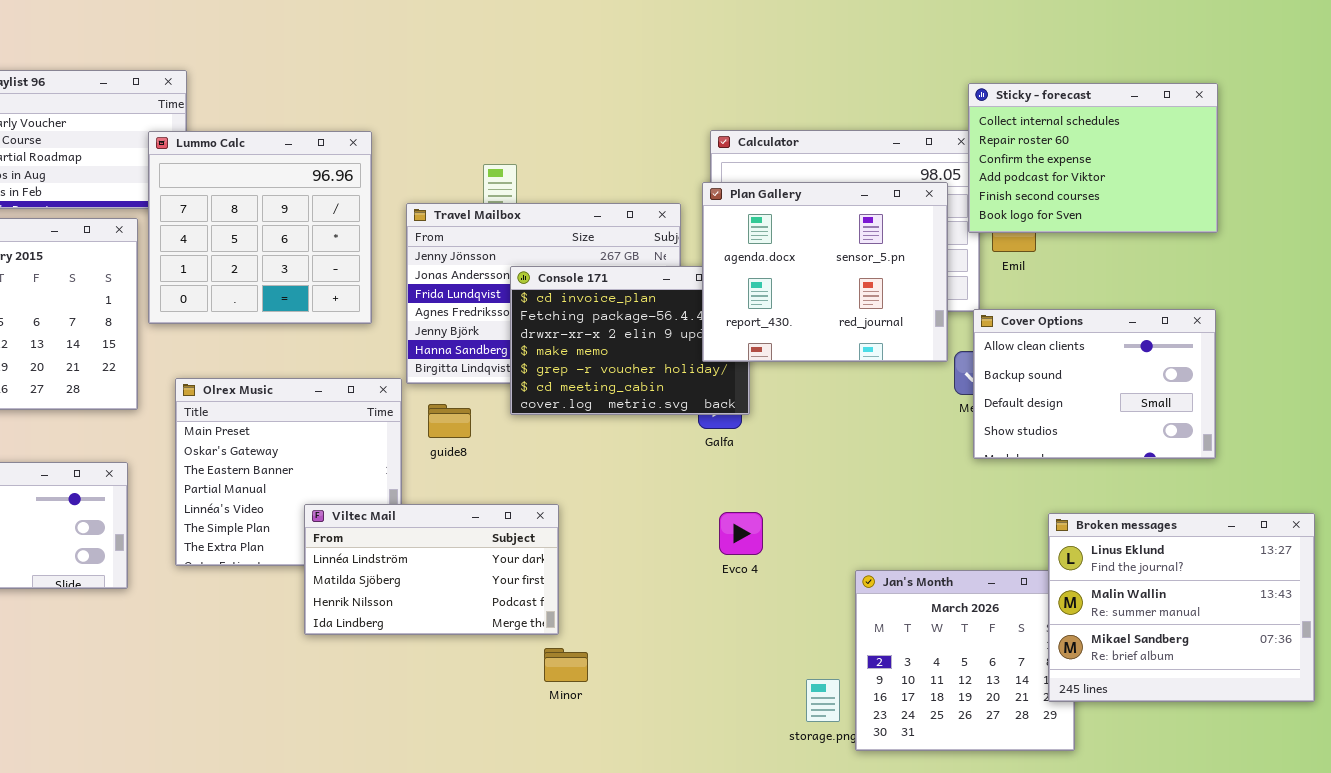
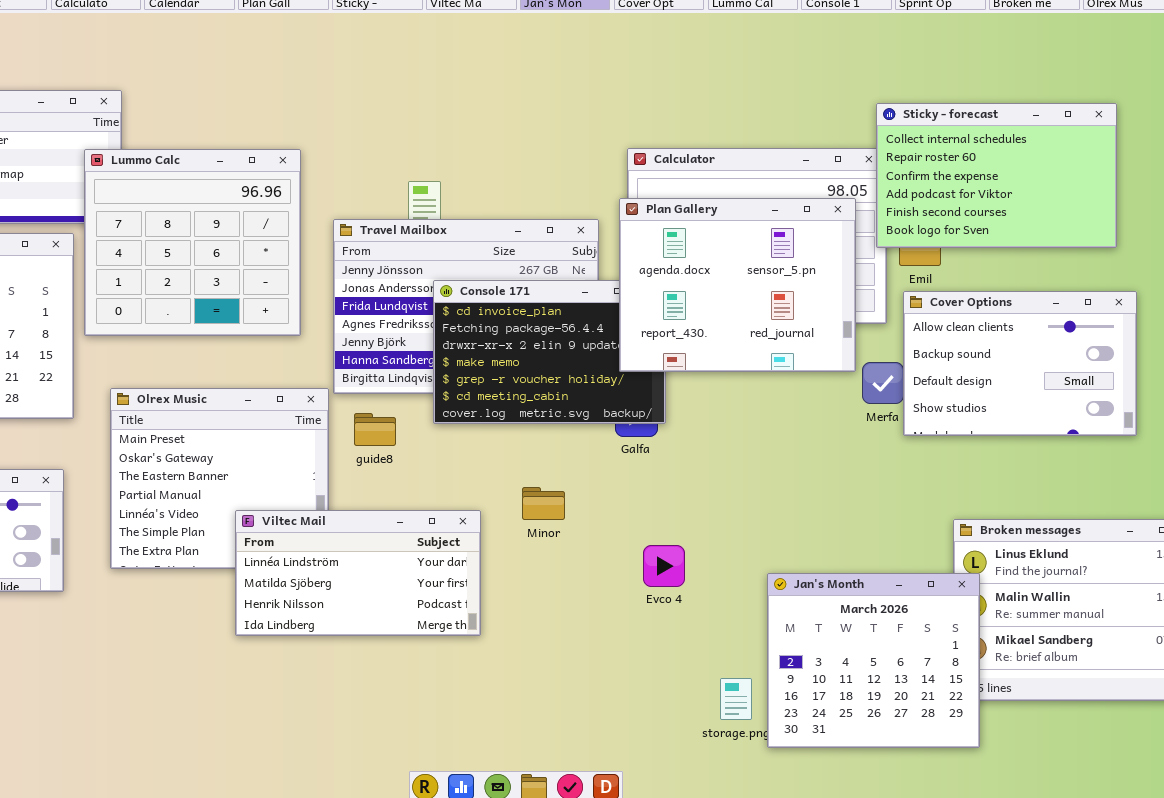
Cover Options: [973,309,1216,459] -> [903,291,1137,436], moved
Evco 4: [719,512,763,555] -> [643,545,685,587], moved
Jan's Month: [855,570,1075,751] -> [767,573,980,748], raised
Minor: [544,648,588,682] -> [522,487,565,520], moved

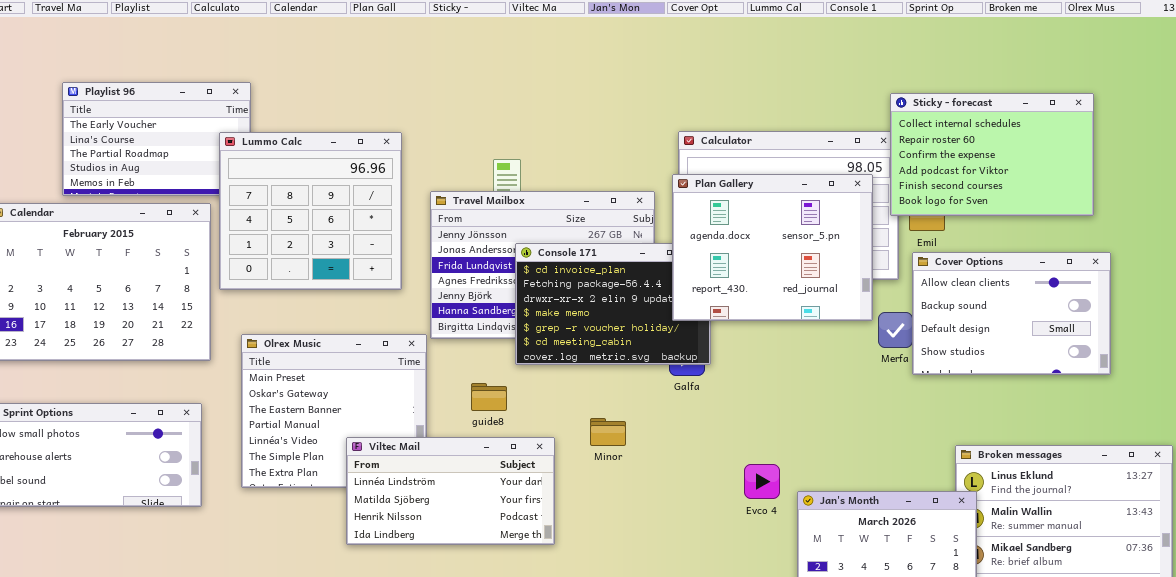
guide8: [354,413,396,446] -> [471,383,507,411], moved
Evco 4: [643,545,685,587] -> [744,464,780,499], moved

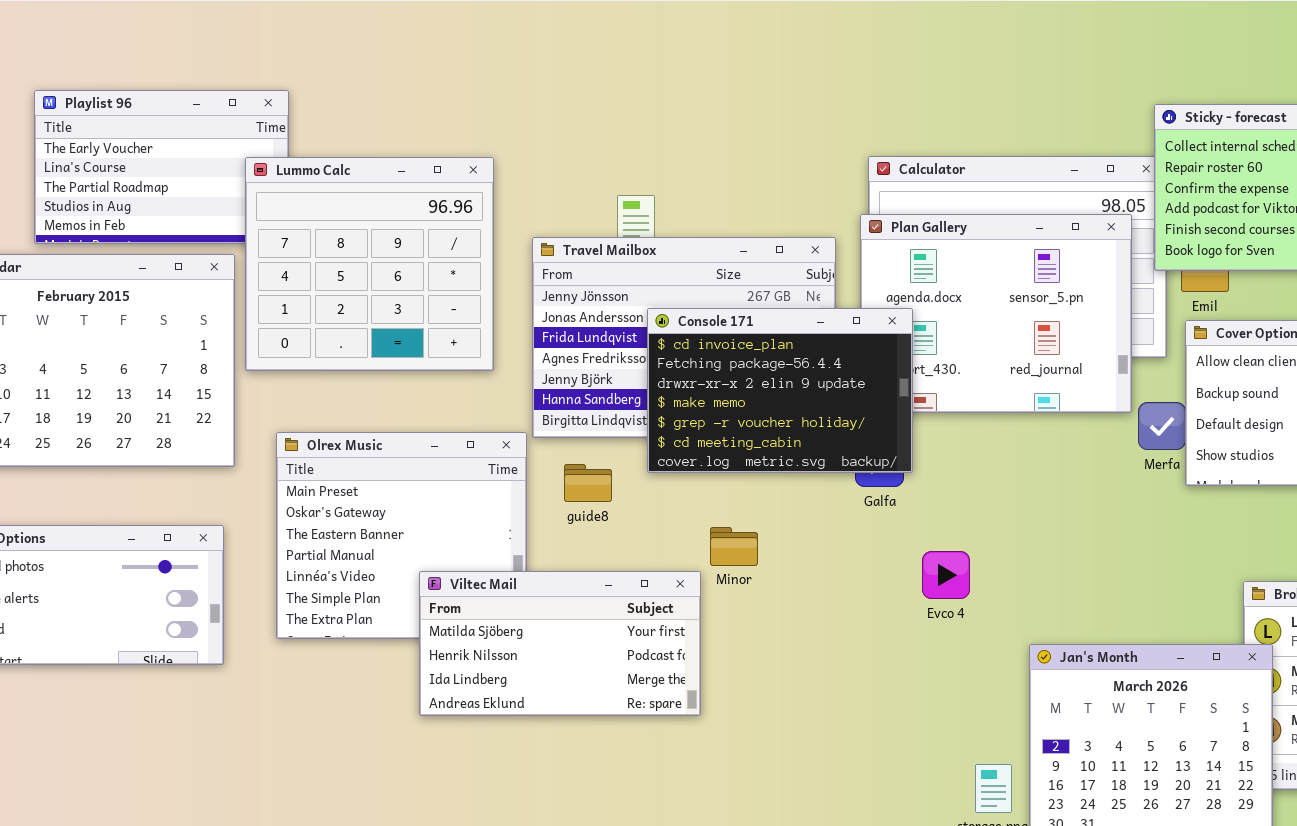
Console 171: [515,243,711,365] -> [647,308,913,473], raised
guide8: [471,383,507,411] -> [564,464,612,502], moved
Minor: [590,418,626,446] -> [710,527,758,566], moved
Viltec Mail: [346,437,555,545] -> [419,571,701,716], scrolled down 1 row
Evco 4: [744,464,780,499] -> [922,551,970,599], moved

